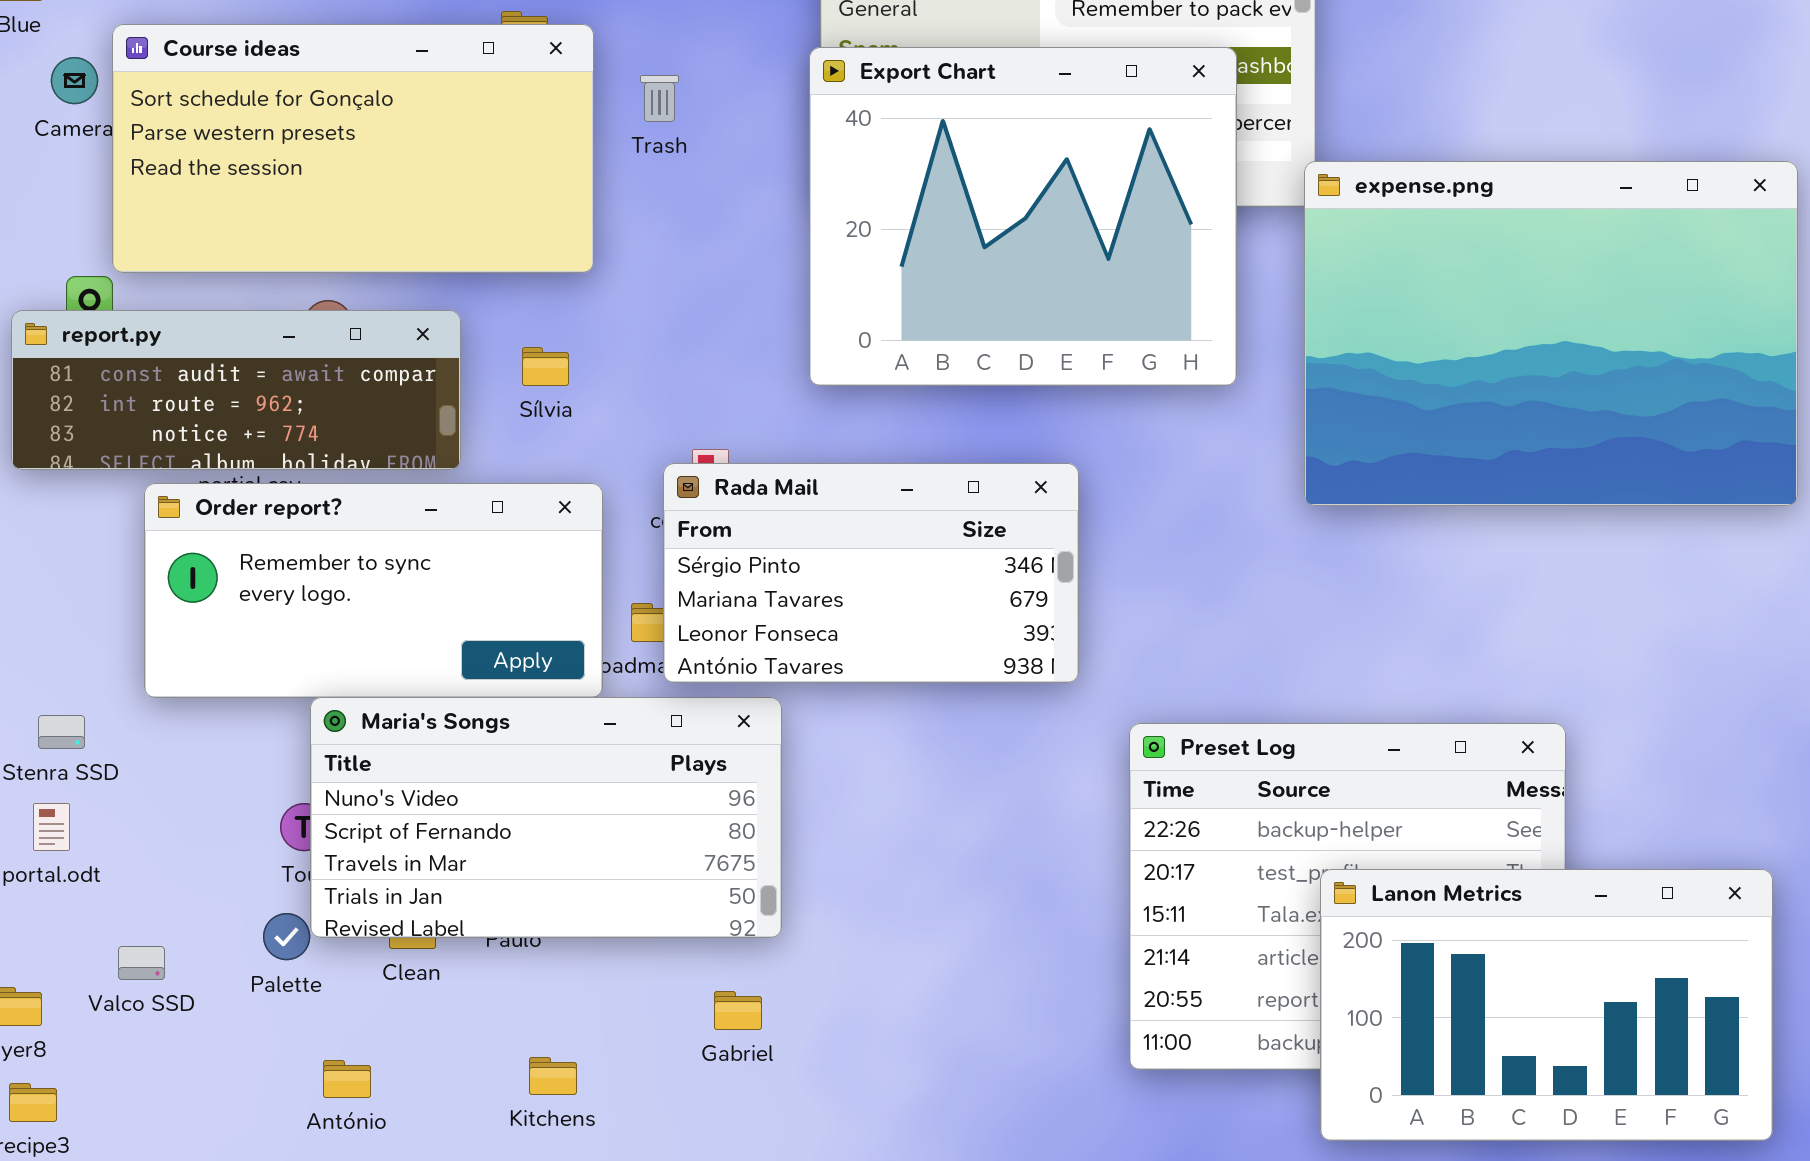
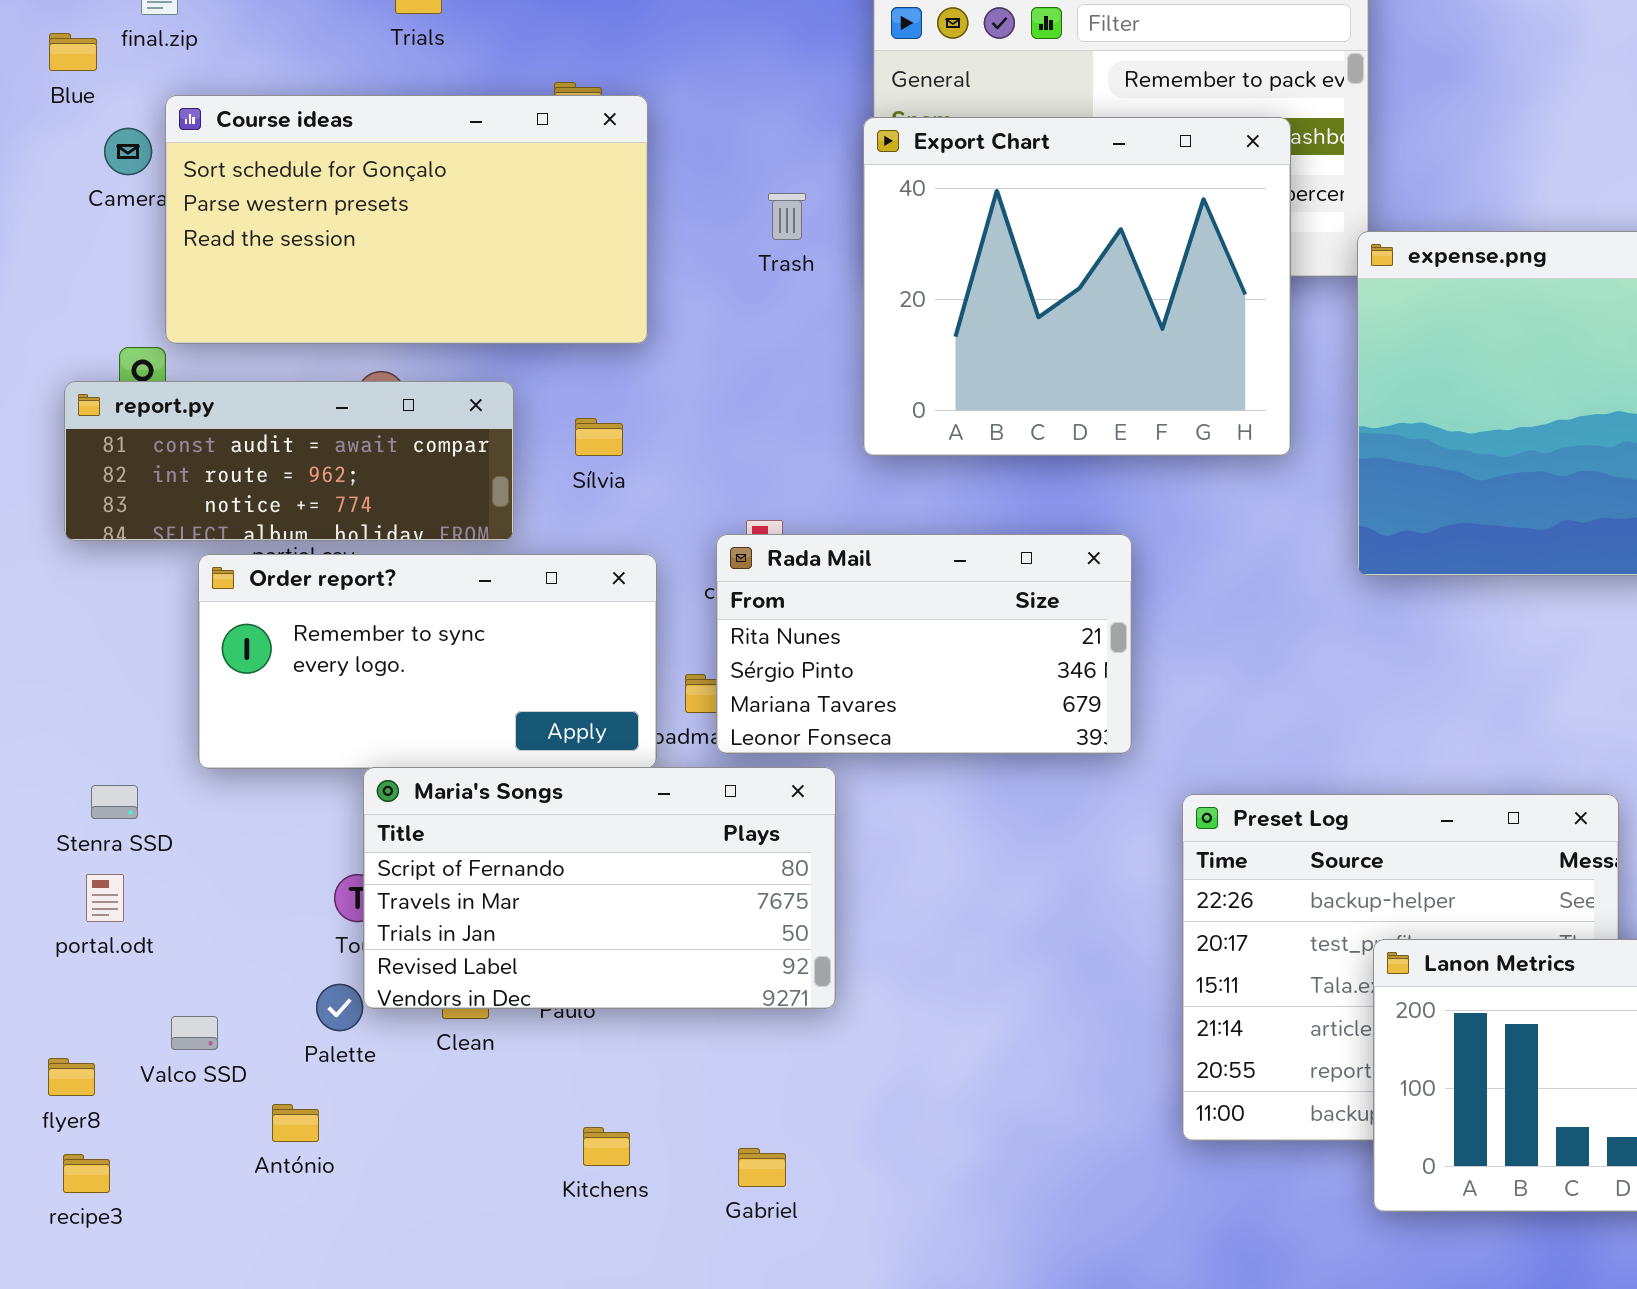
Trash: [640,75,679,122] -> [768,193,806,240], moved
Rada Mail: [663,463,1079,683] -> [716,534,1132,754], scrolled up 1 row
Maria's Songs: [310,697,782,938] -> [363,767,836,1009], scrolled down 1 row
Gabriel: [714,991,762,1030] -> [738,1148,786,1187], moved
António: [323,1060,371,1098] -> [272,1104,319,1142], moved

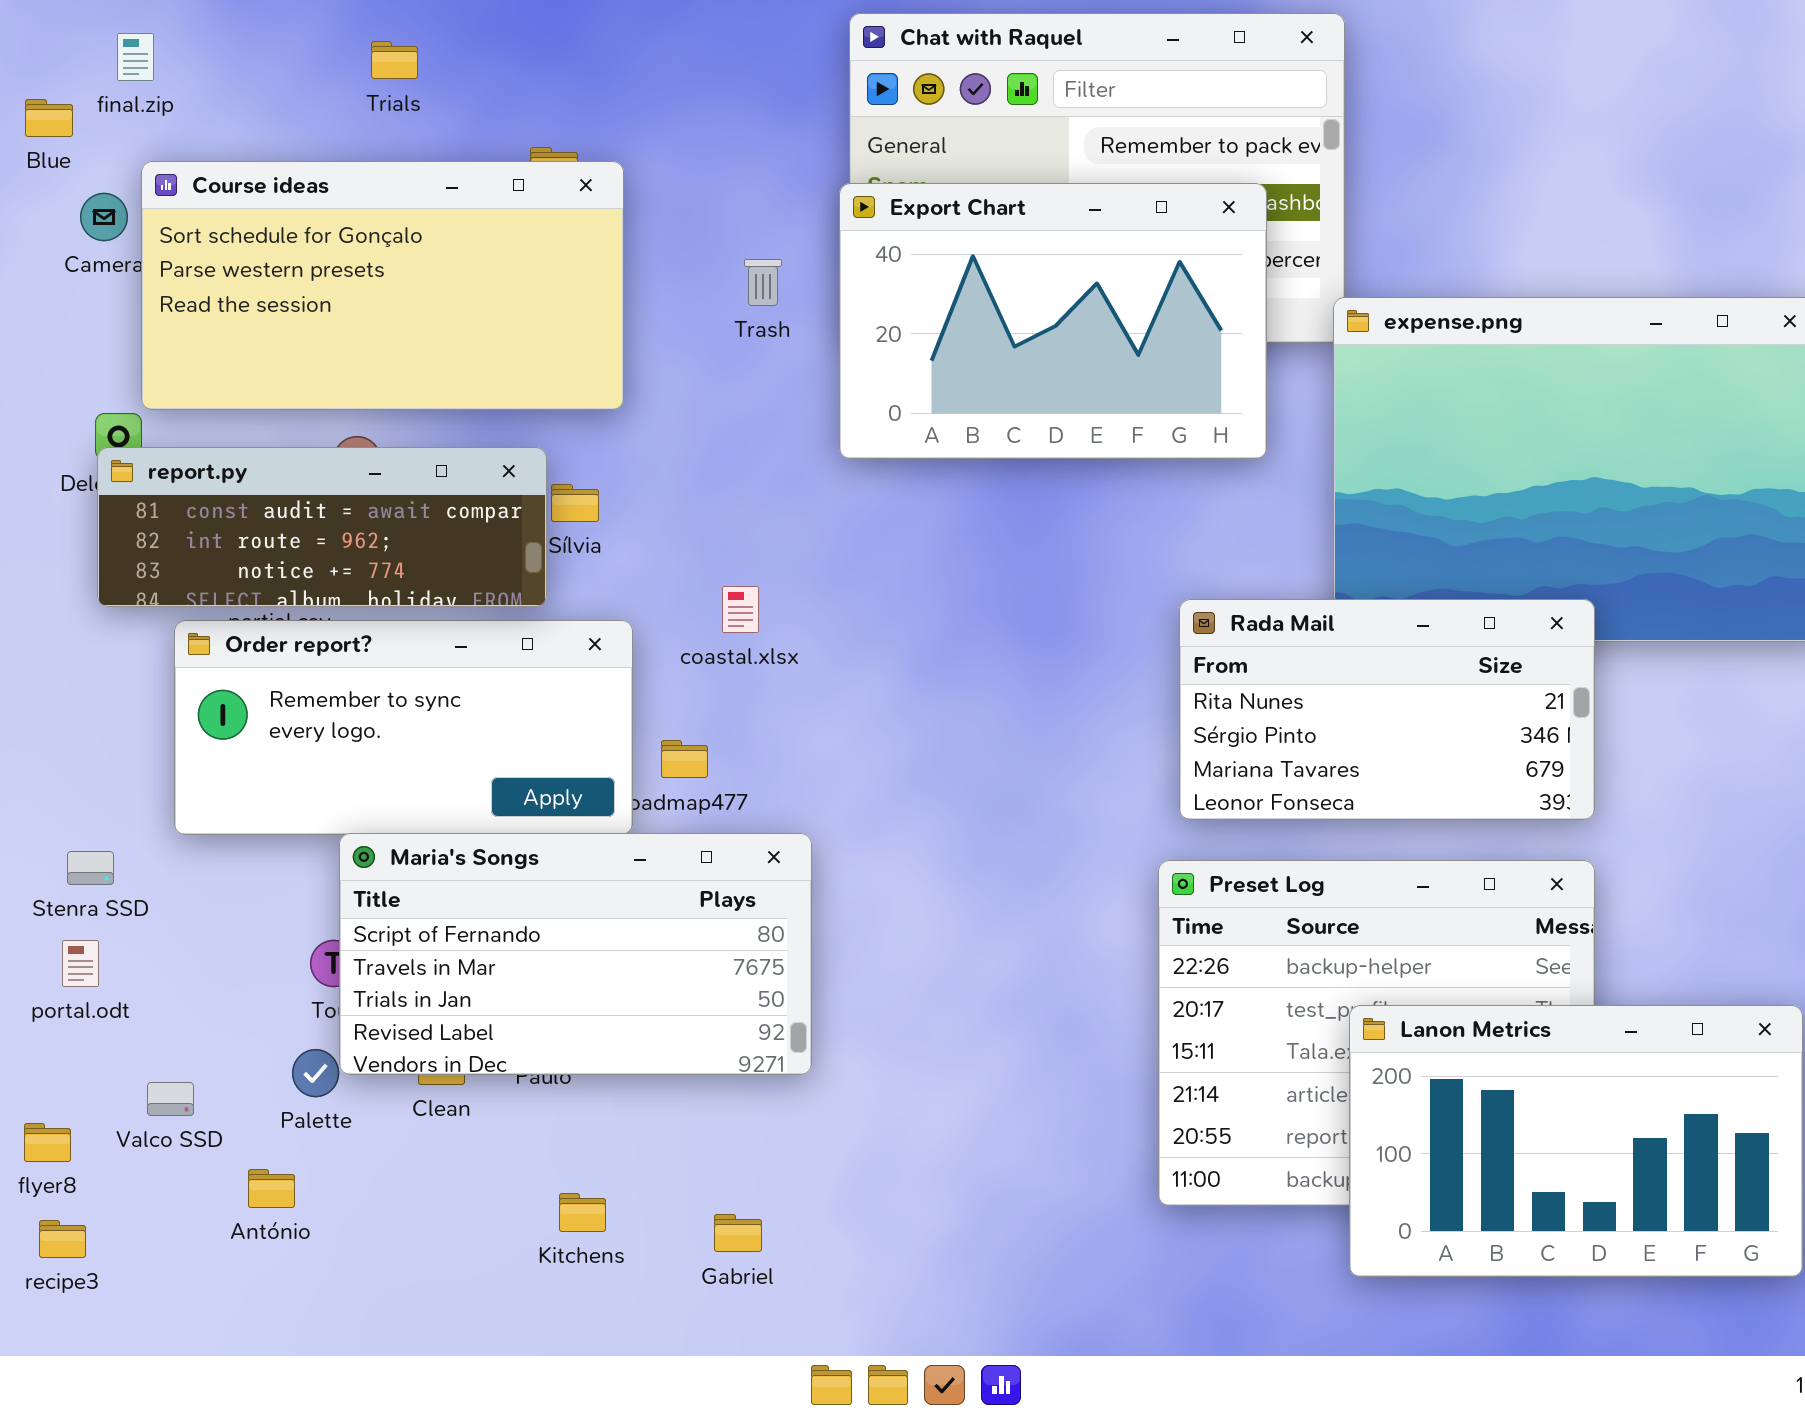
Export Chart: [863,117,1291,456] -> [839,183,1267,459], resized
report.py: [64,381,514,541] -> [97,447,547,607], moved
Rada Mail: [716,534,1132,754] -> [1179,599,1595,820], moved

